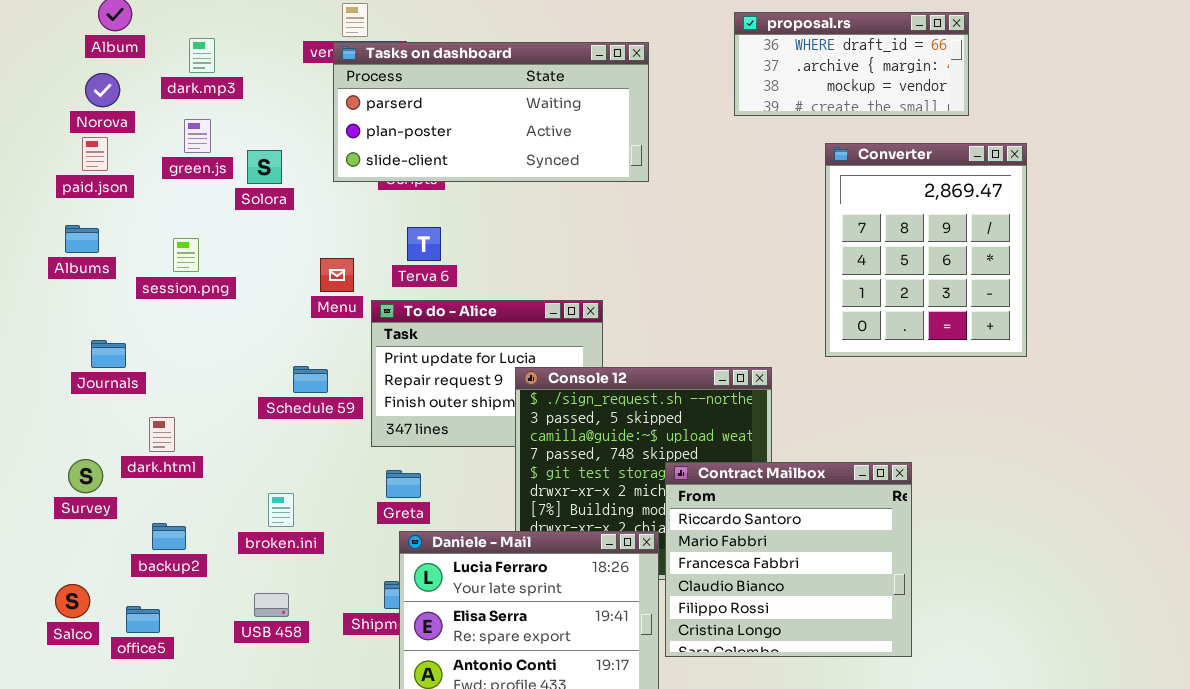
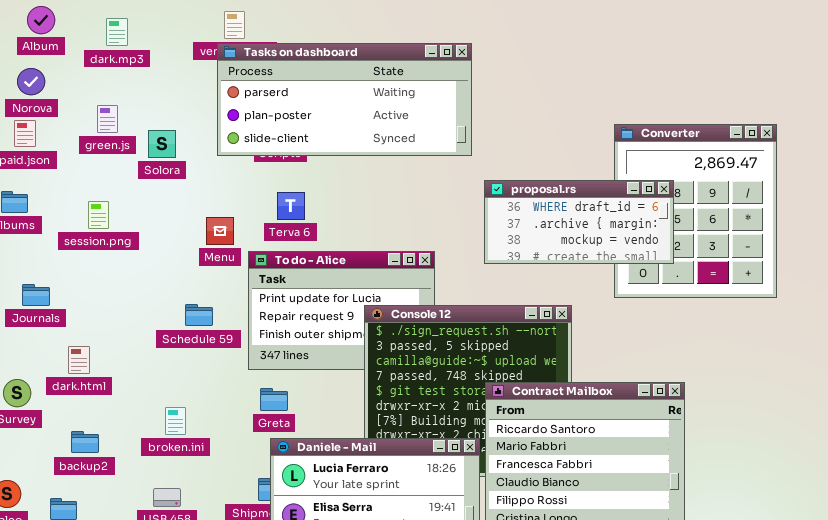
proposal.rs: [734,12,969,116] -> [484,180,674,264], moved
dark.mp3: [189,38,215,73] -> [106,18,128,46], moved

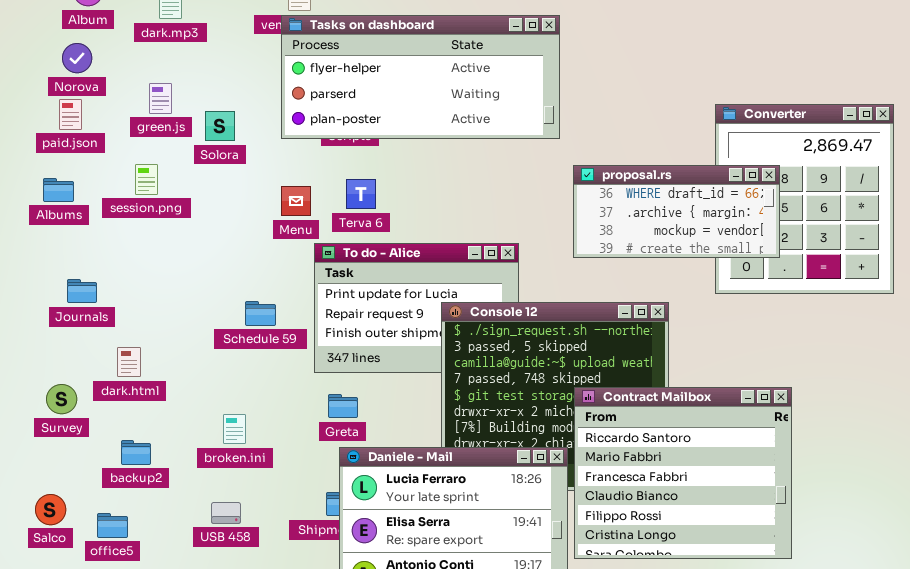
Tasks on dashboard: [217,43,472,156] -> [281,15,560,139], scrolled up 1 row
session.png: [88,201,109,229] -> [135,164,158,195], moved
Menu: [206,217,234,245] -> [281,186,311,216], moved

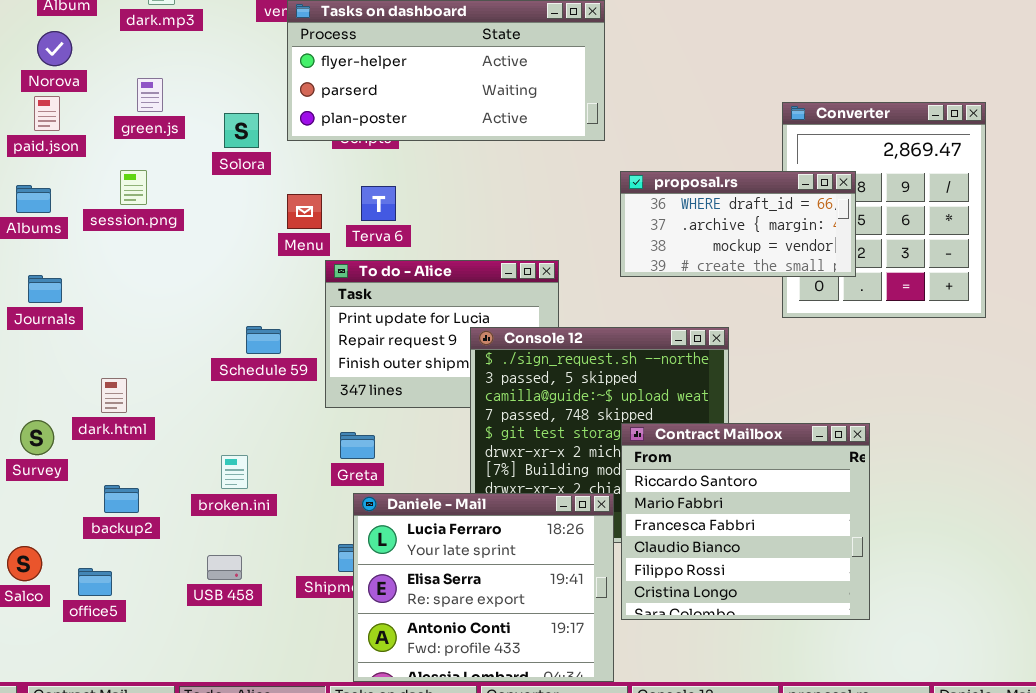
Solora: [205,111,235,141] -> [224,113,259,148], moved
Journals: [67,279,97,303] -> [28,275,62,303], moved

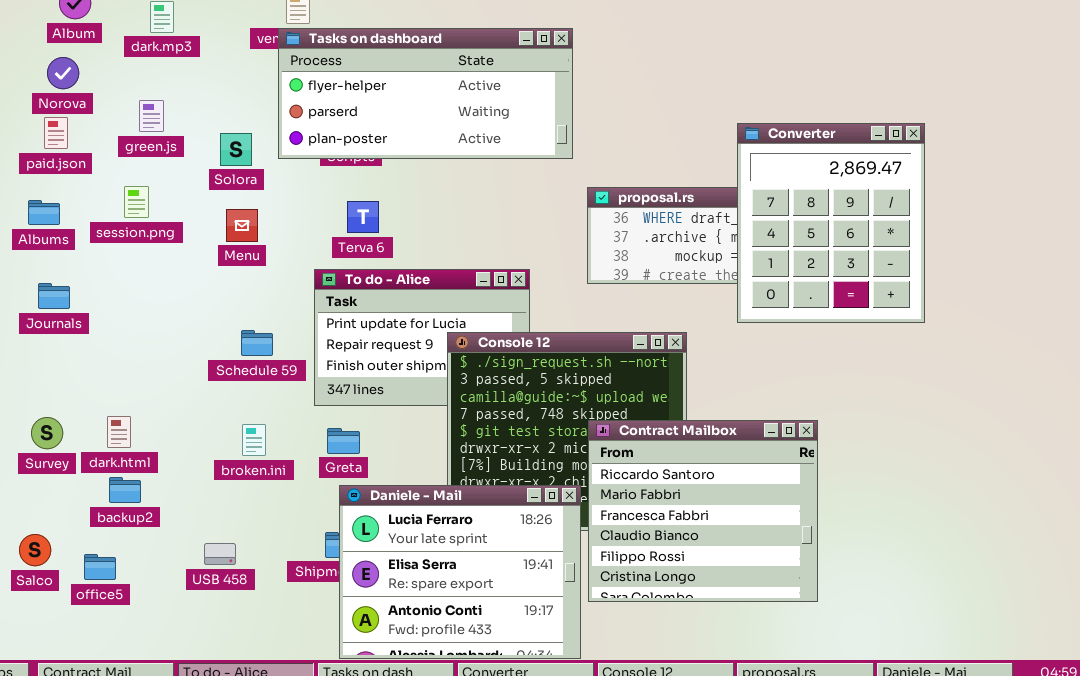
Converter: [782,102,986,318] -> [737,123,925,323], raised
Menu: [287,194,322,229] -> [226,209,258,242], moved
dark.html: [101,378,127,413] -> [107,416,131,448], moved
broken.ini: [221,455,248,489] -> [242,424,266,456], moved

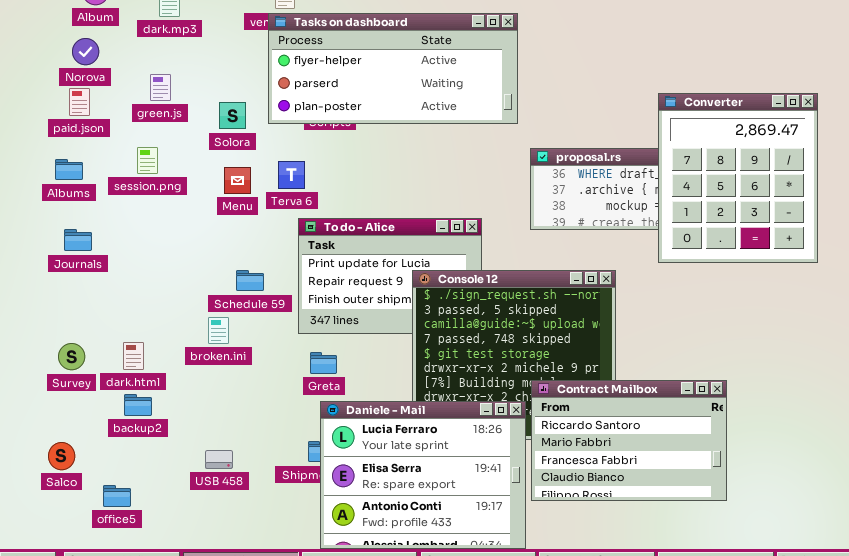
Terva 6: [347,201,379,233] -> [278,161,305,189], moved
Contract Mailbox: [588,420,818,602] -> [531,380,727,501], resized
broken.ini: [242,424,266,456] -> [208,317,229,344], moved
office5: [84,554,116,580] -> [103,485,131,507], moved

